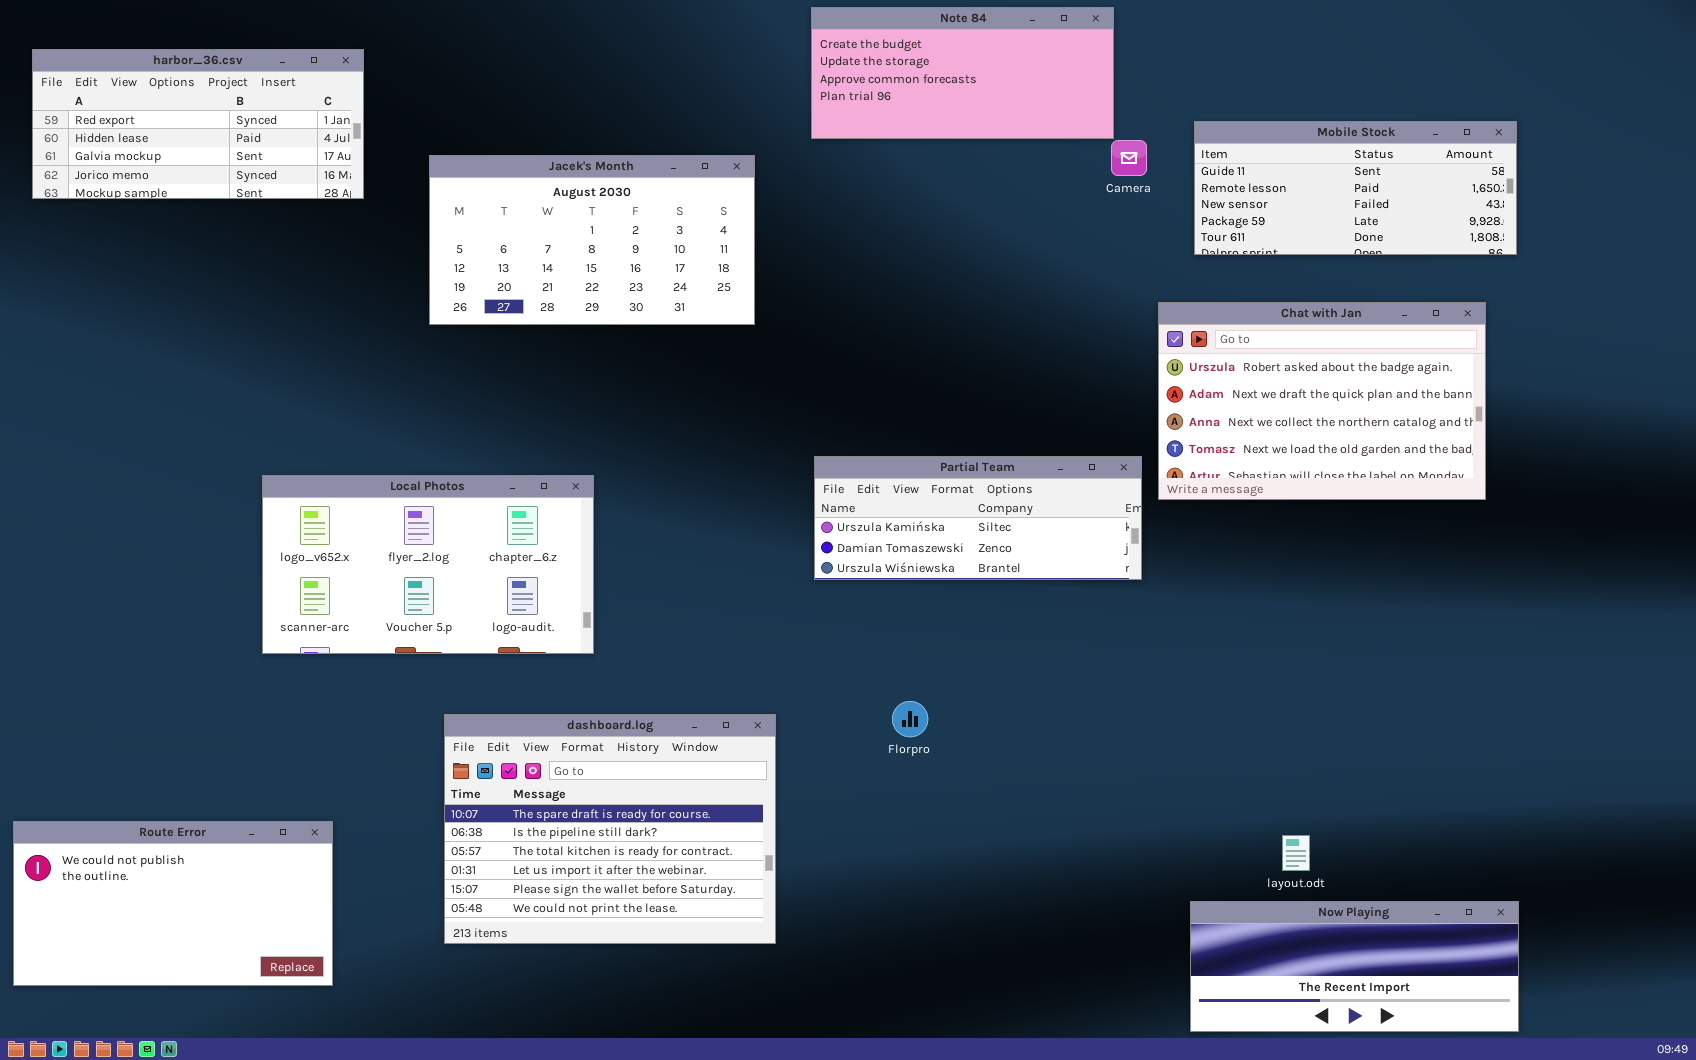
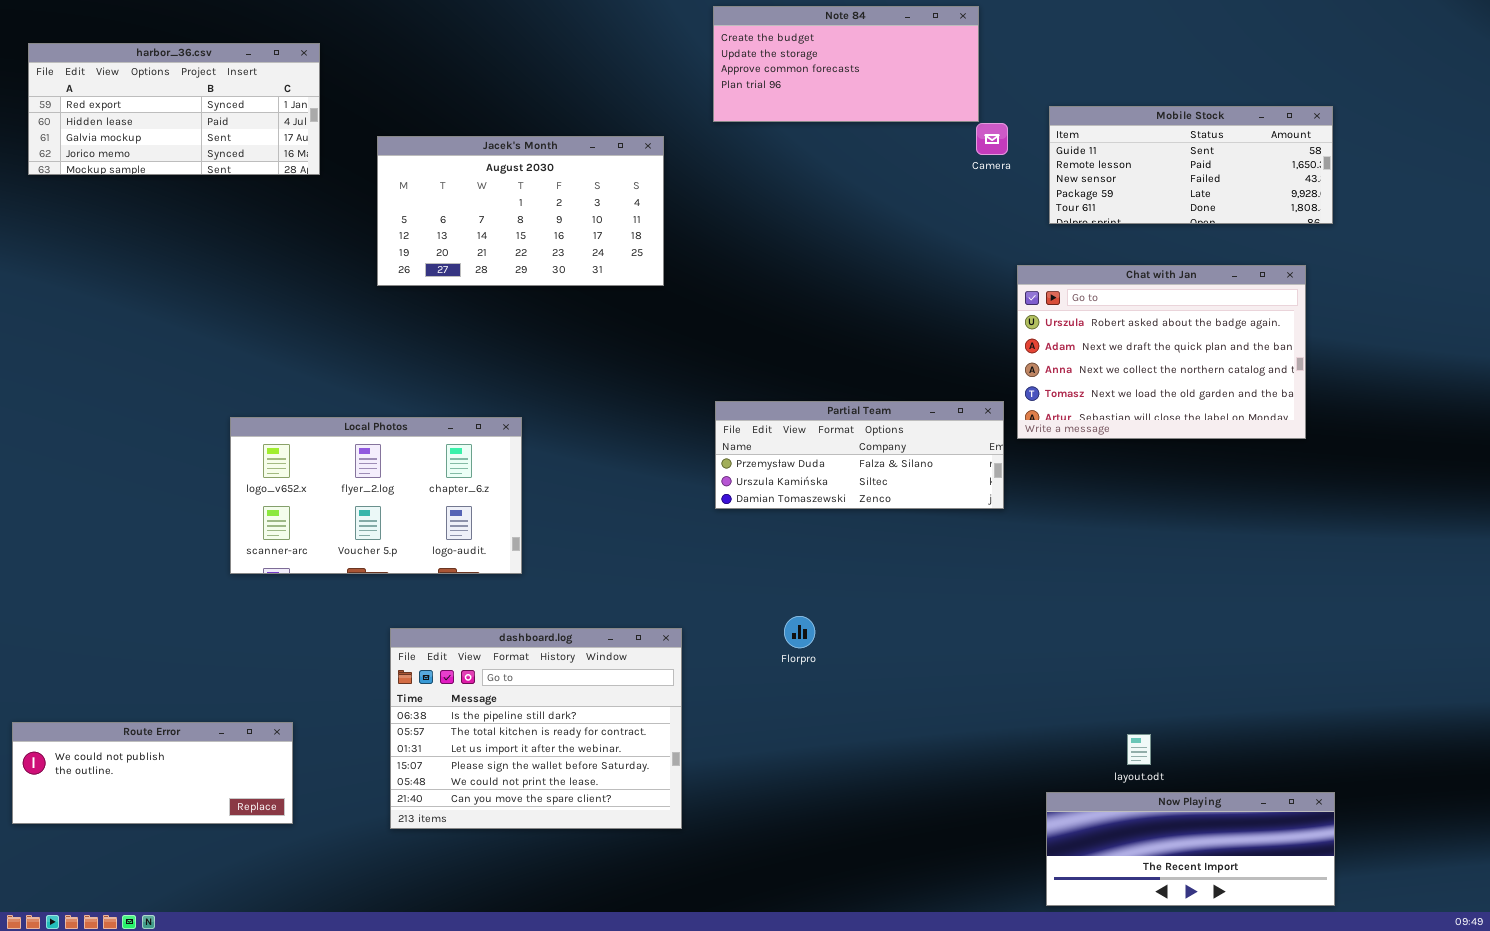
Partial Team: [814,456,1142,580] -> [715,401,1004,509], scrolled up 1 row
dashboard.log: [444,714,776,944] -> [390,628,682,829], scrolled down 1 row
Route Error: [13,821,333,986] -> [12,722,293,824], resized

